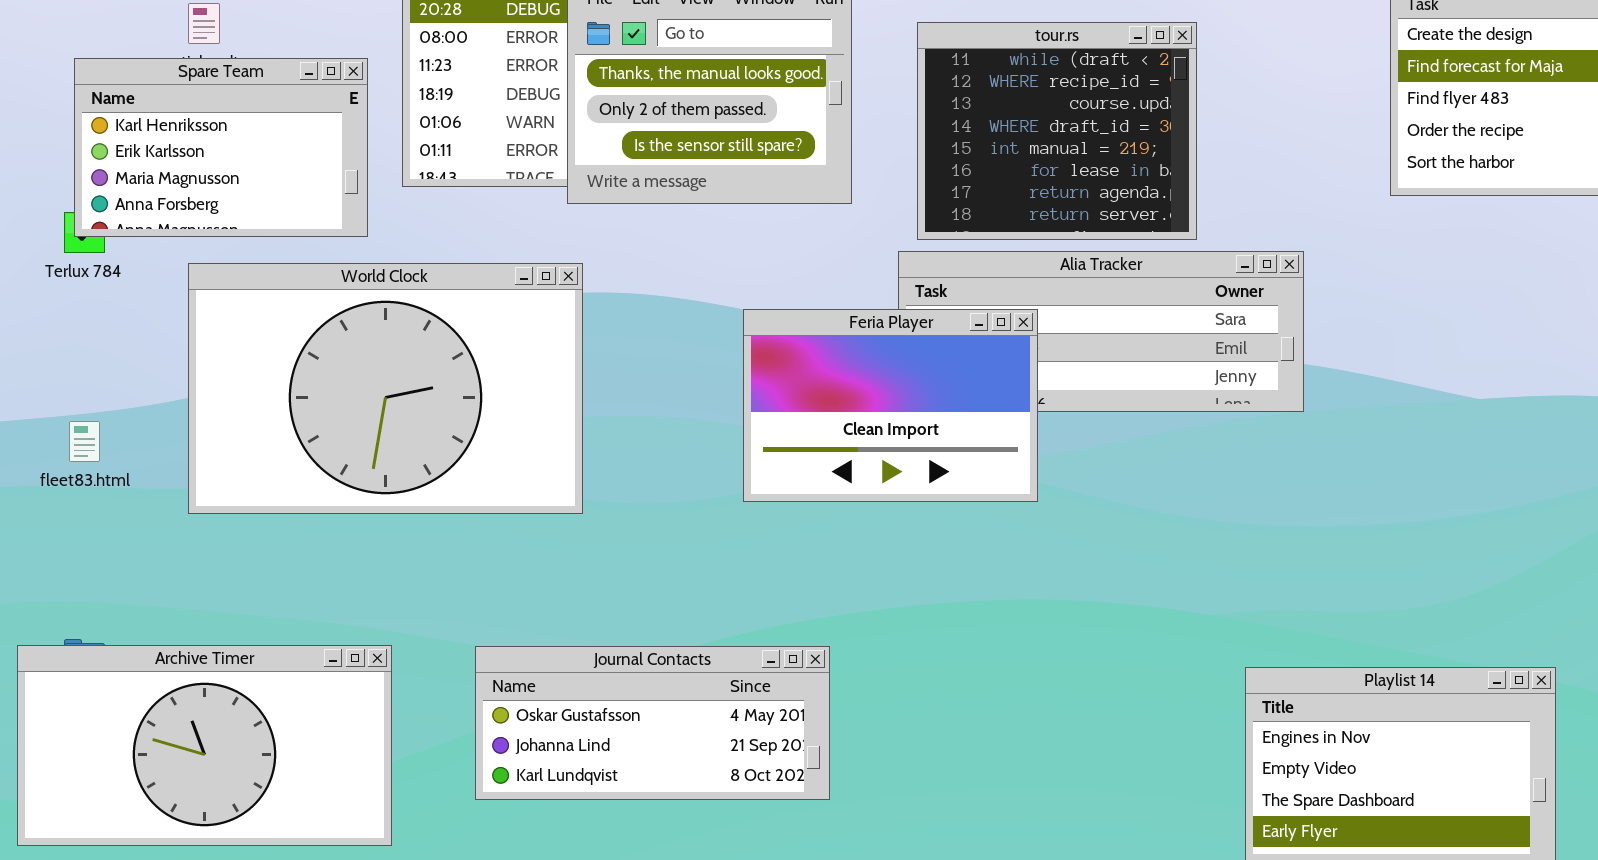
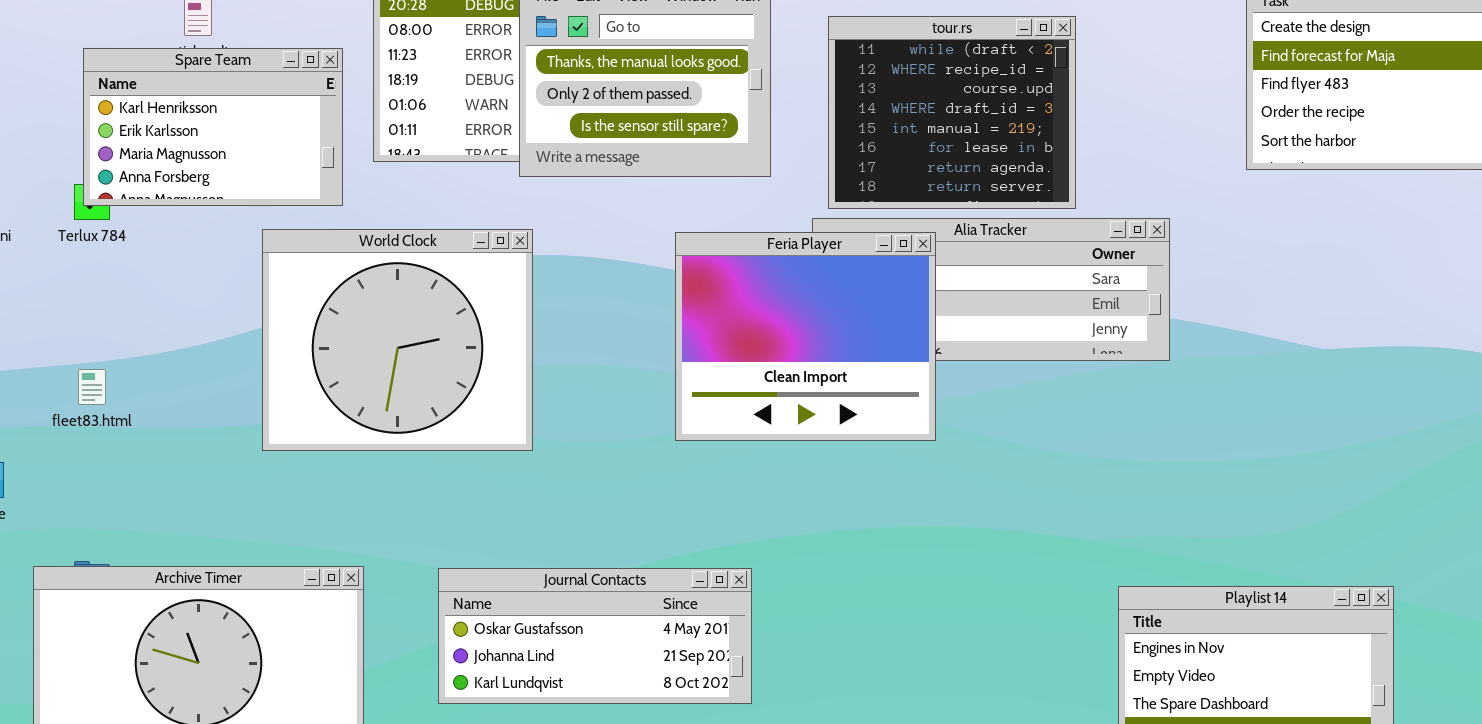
World Clock: [188,263,583,514] -> [262,229,533,451], resized
Feria Player: [743,309,1038,502] -> [675,232,936,441], resized

